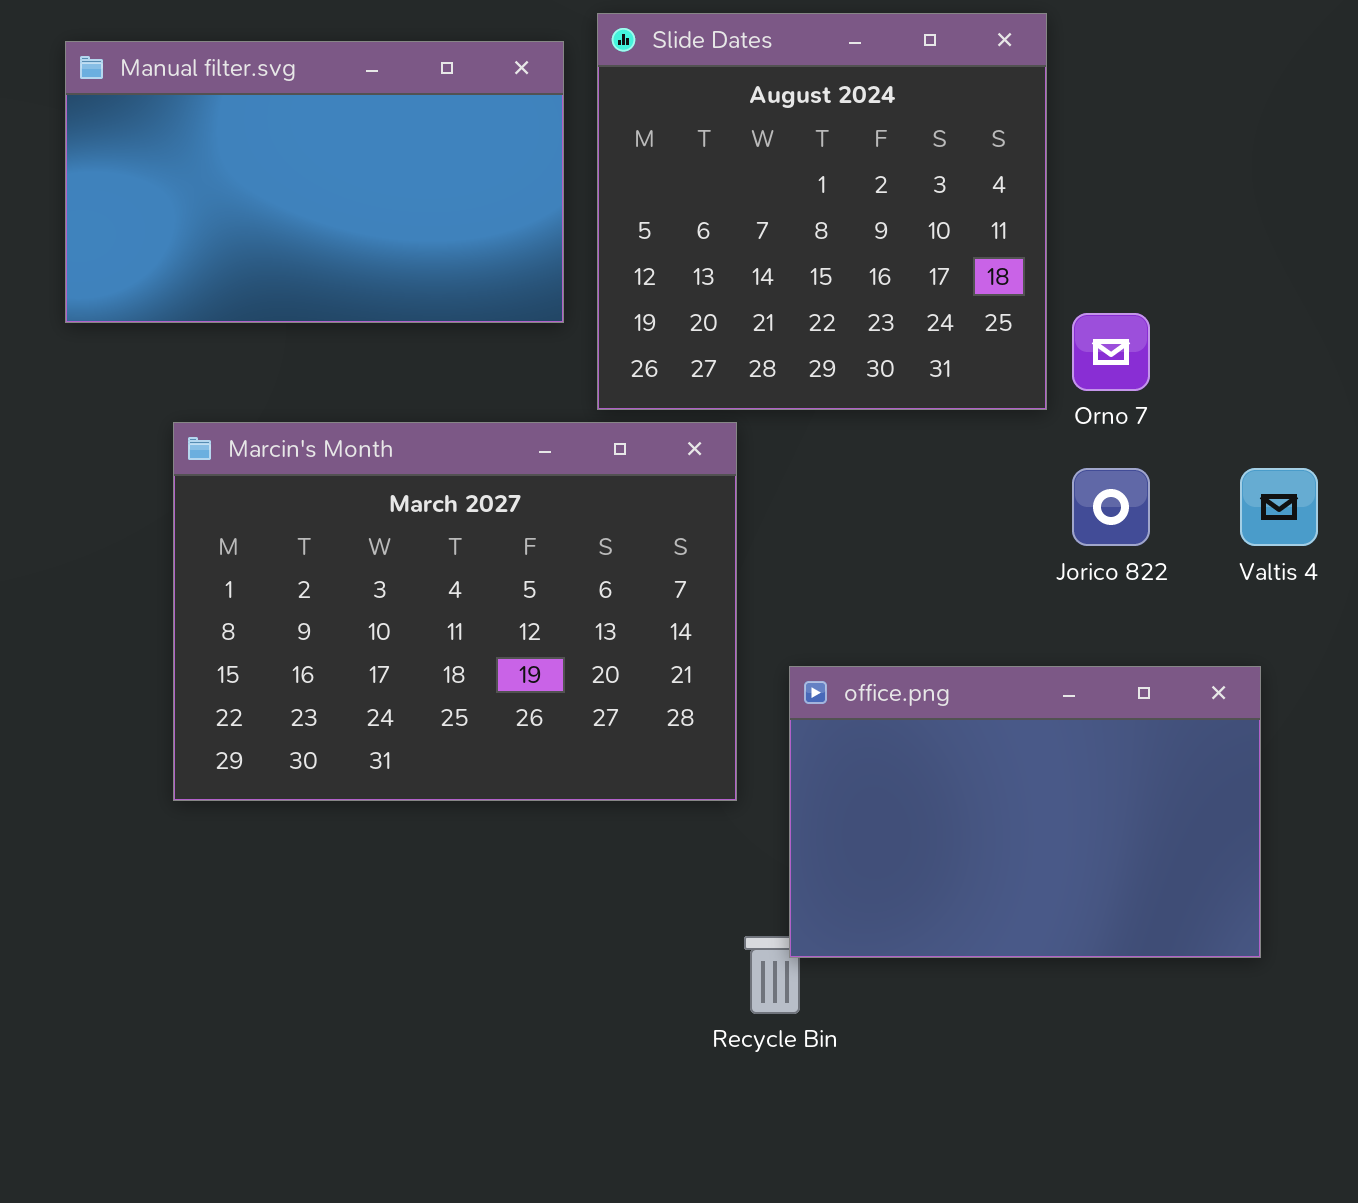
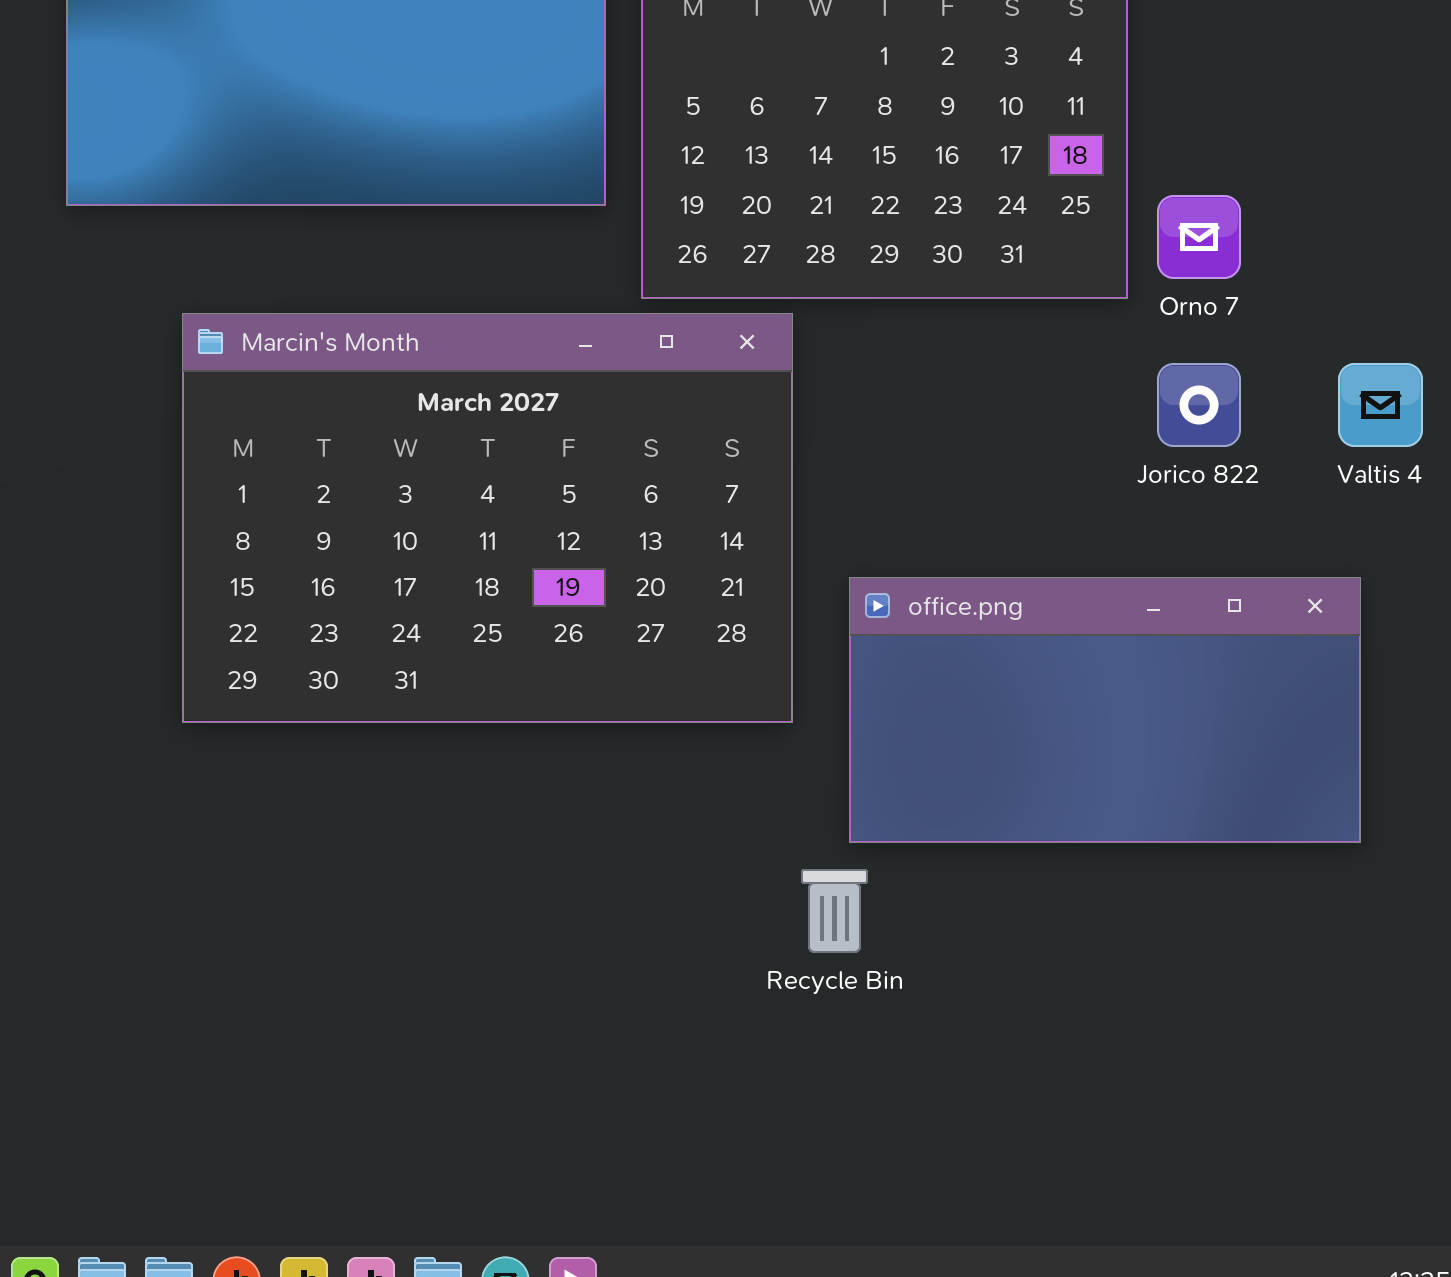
office.png: [789,666,1261,958] -> [849,577,1361,843], resized

